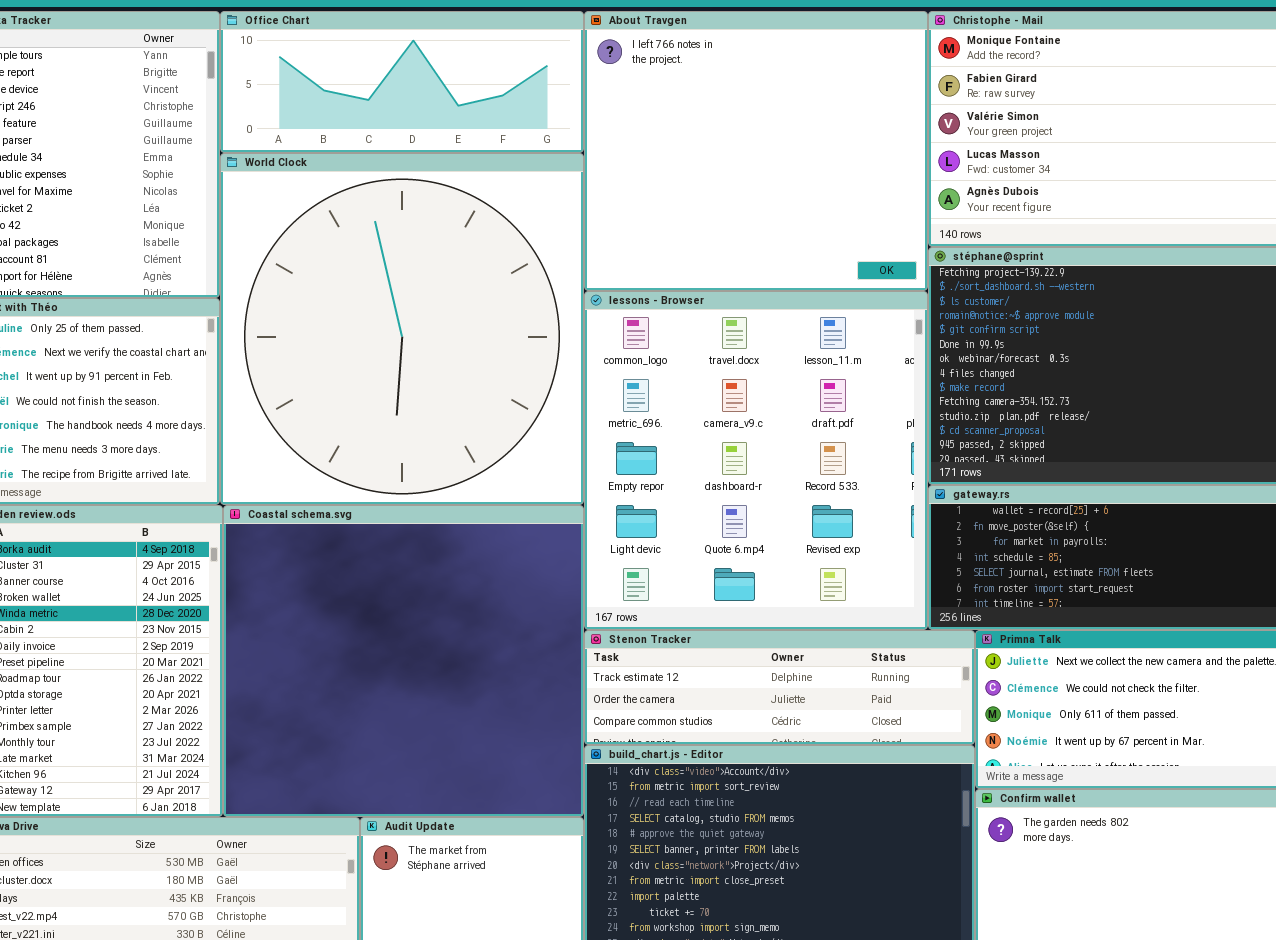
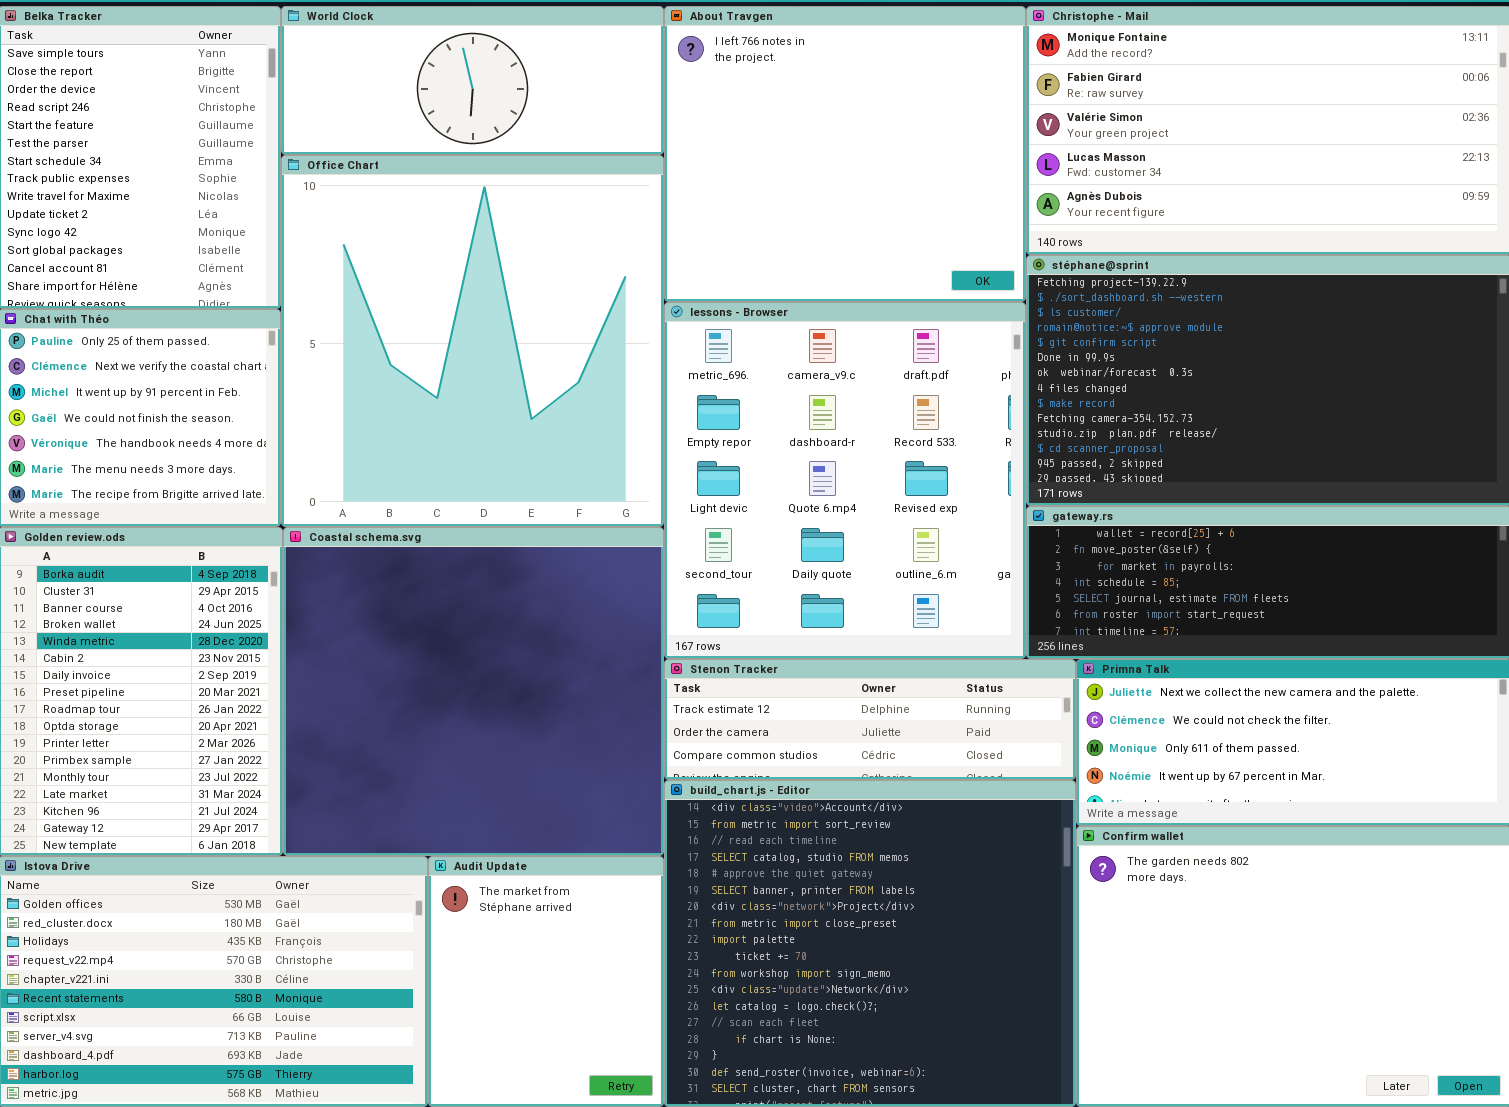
Office Chart: [220,11,584,153] -> [281,155,664,527], moved, resized
World Clock: [220,153,584,505] -> [281,6,664,155], moved, resized
lessons - Browser: [584,291,928,630] -> [664,302,1026,659], scrolled down 1 row

